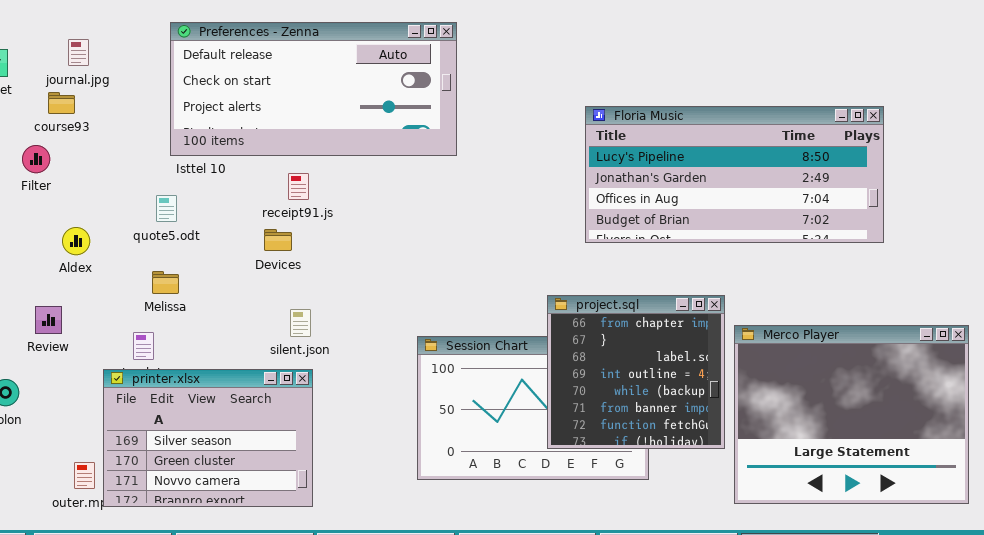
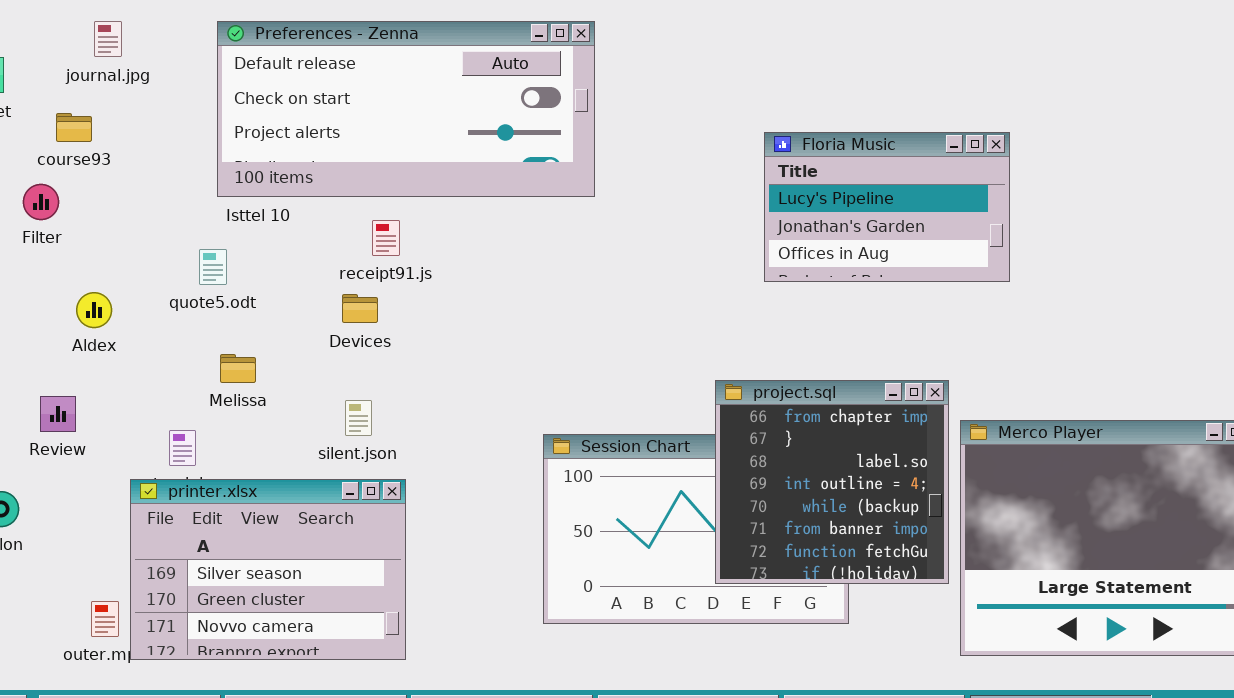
journal.jpg: [68,39,89,66] -> [94,21,122,57], moved
Floria Music: [585,106,884,243] -> [764,132,1010,282], resized
Melissa: [152,271,179,294] -> [220,354,256,383], moved
silent.json: [290,309,311,337] -> [345,400,372,436], moved

